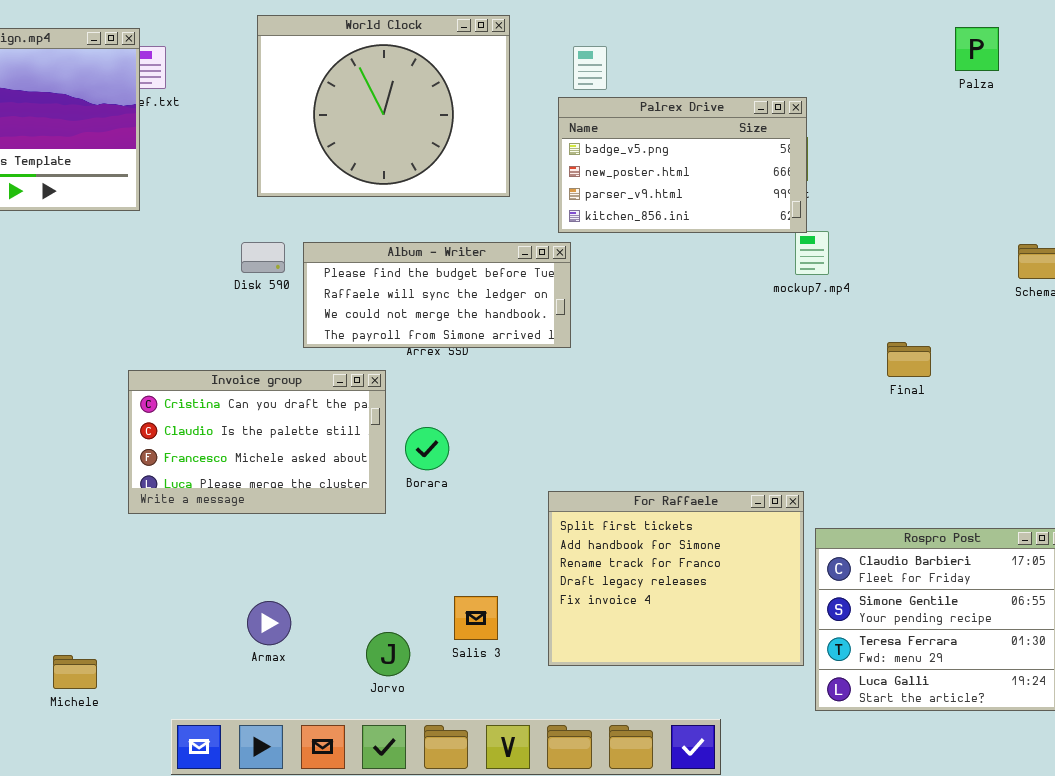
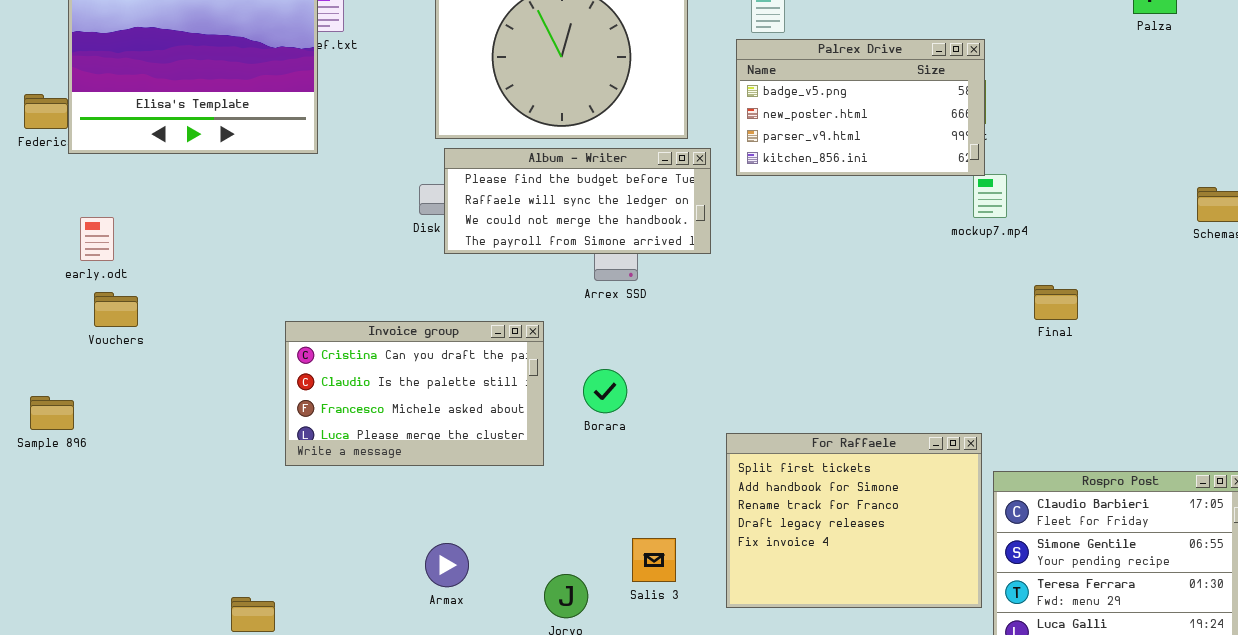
Album - Writer: [303,242,571,348] -> [444,148,711,254], moved
Final: [887,342,931,377] -> [1034,285,1078,320], moved
Invoice group: [128,370,386,514] -> [285,321,544,466], moved

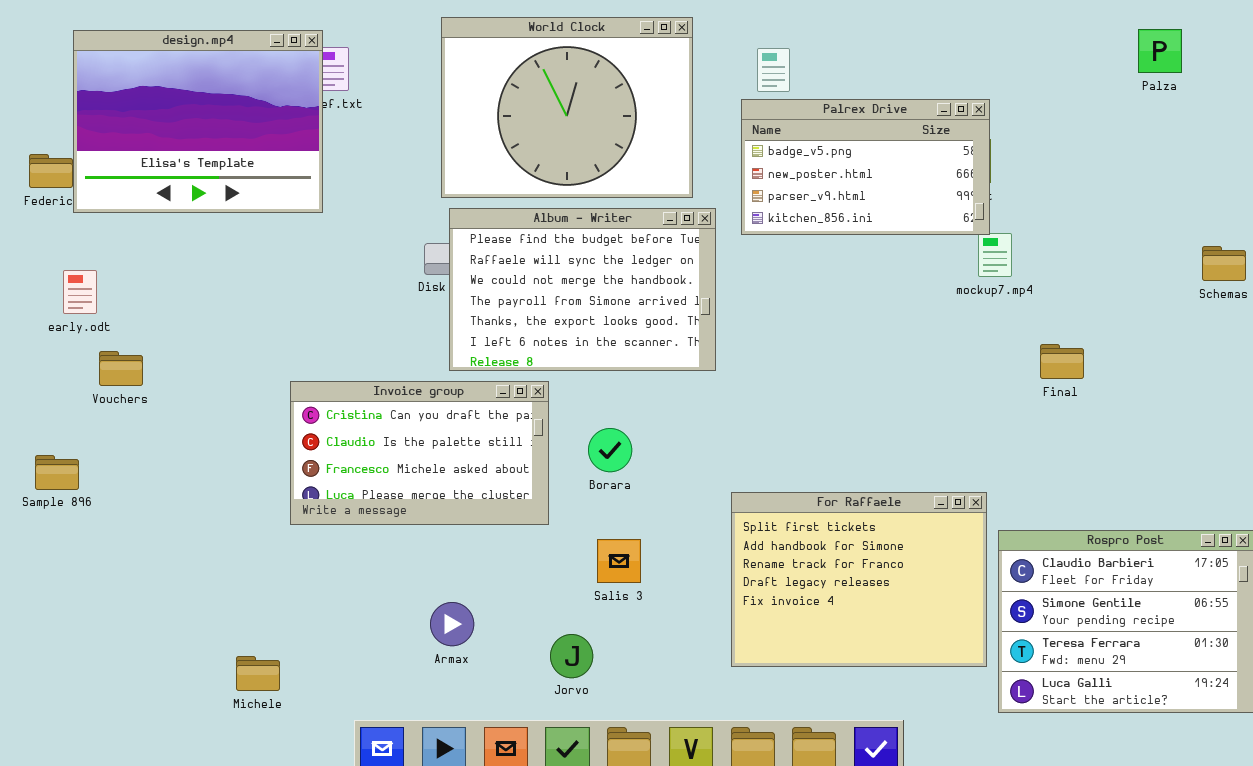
Album - Writer: [444,148,711,254] -> [449,208,716,371], resized
early.odt: [80,217,114,261] -> [63,270,97,314], moved
Salis 3: [632,538,676,582] -> [597,539,641,583], moved

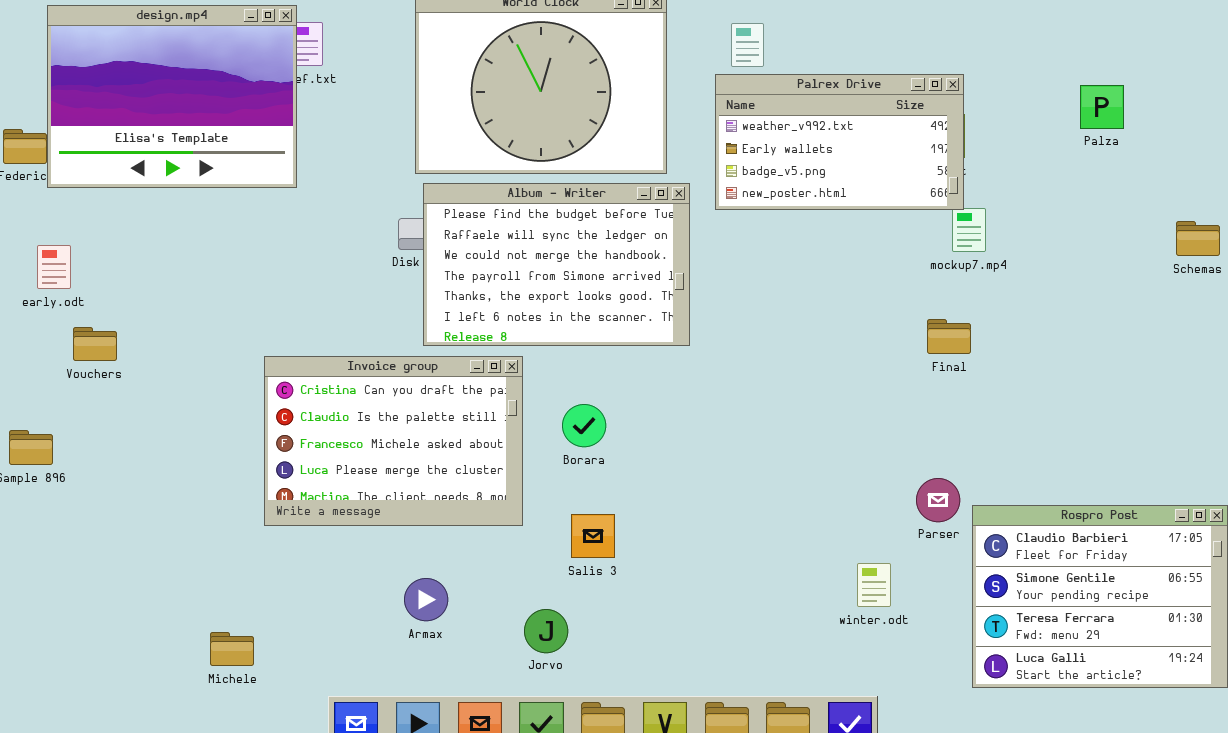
Palza: [1138,29,1182,73] -> [1080,85,1124,129], moved
Palrex Drive: [741,99,990,235] -> [715,74,964,210], scrolled up 2 rows
Final: [1040,344,1084,379] -> [927,319,971,354], moved
Invoice group: [290,381,549,525] -> [264,356,523,526], resized
For Raffaele: [731,492,987,667] -> none, closed

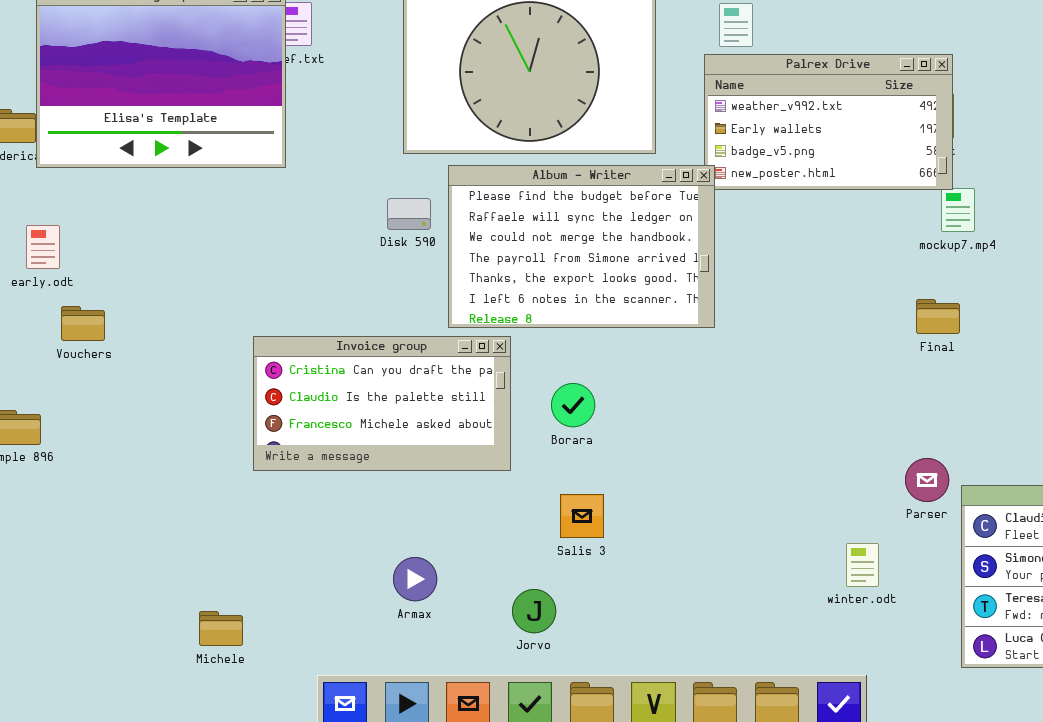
Album - Writer: [423,183,690,346] -> [448,165,715,328], moved
Invoice group: [264,356,523,526] -> [253,336,511,471], resized

